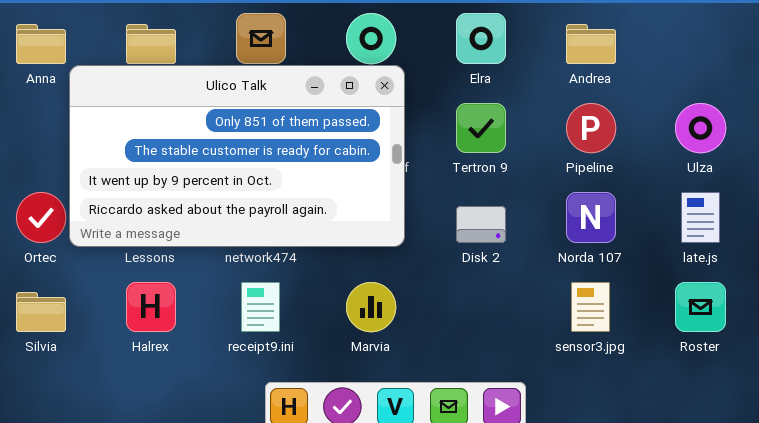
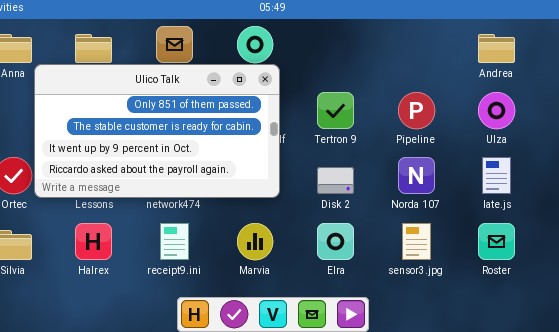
Elra: [456,13,506,64] -> [317,223,354,260], moved
Andrea: [566,24,616,64] -> [478,34,515,63], moved

